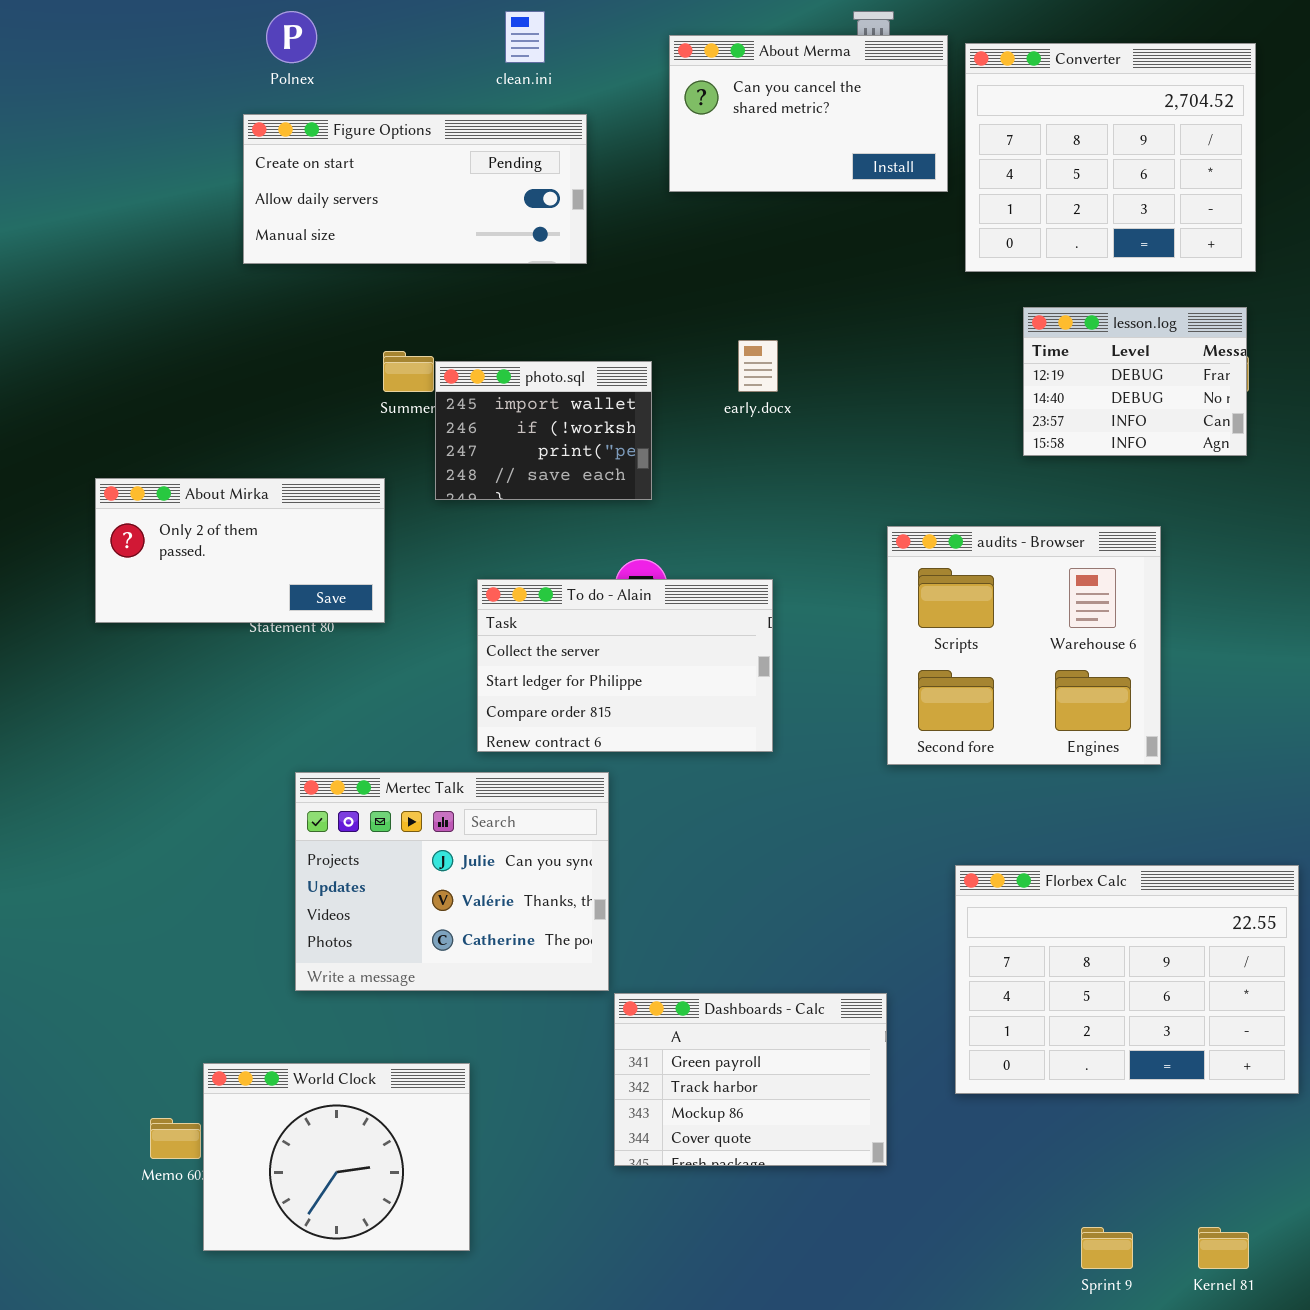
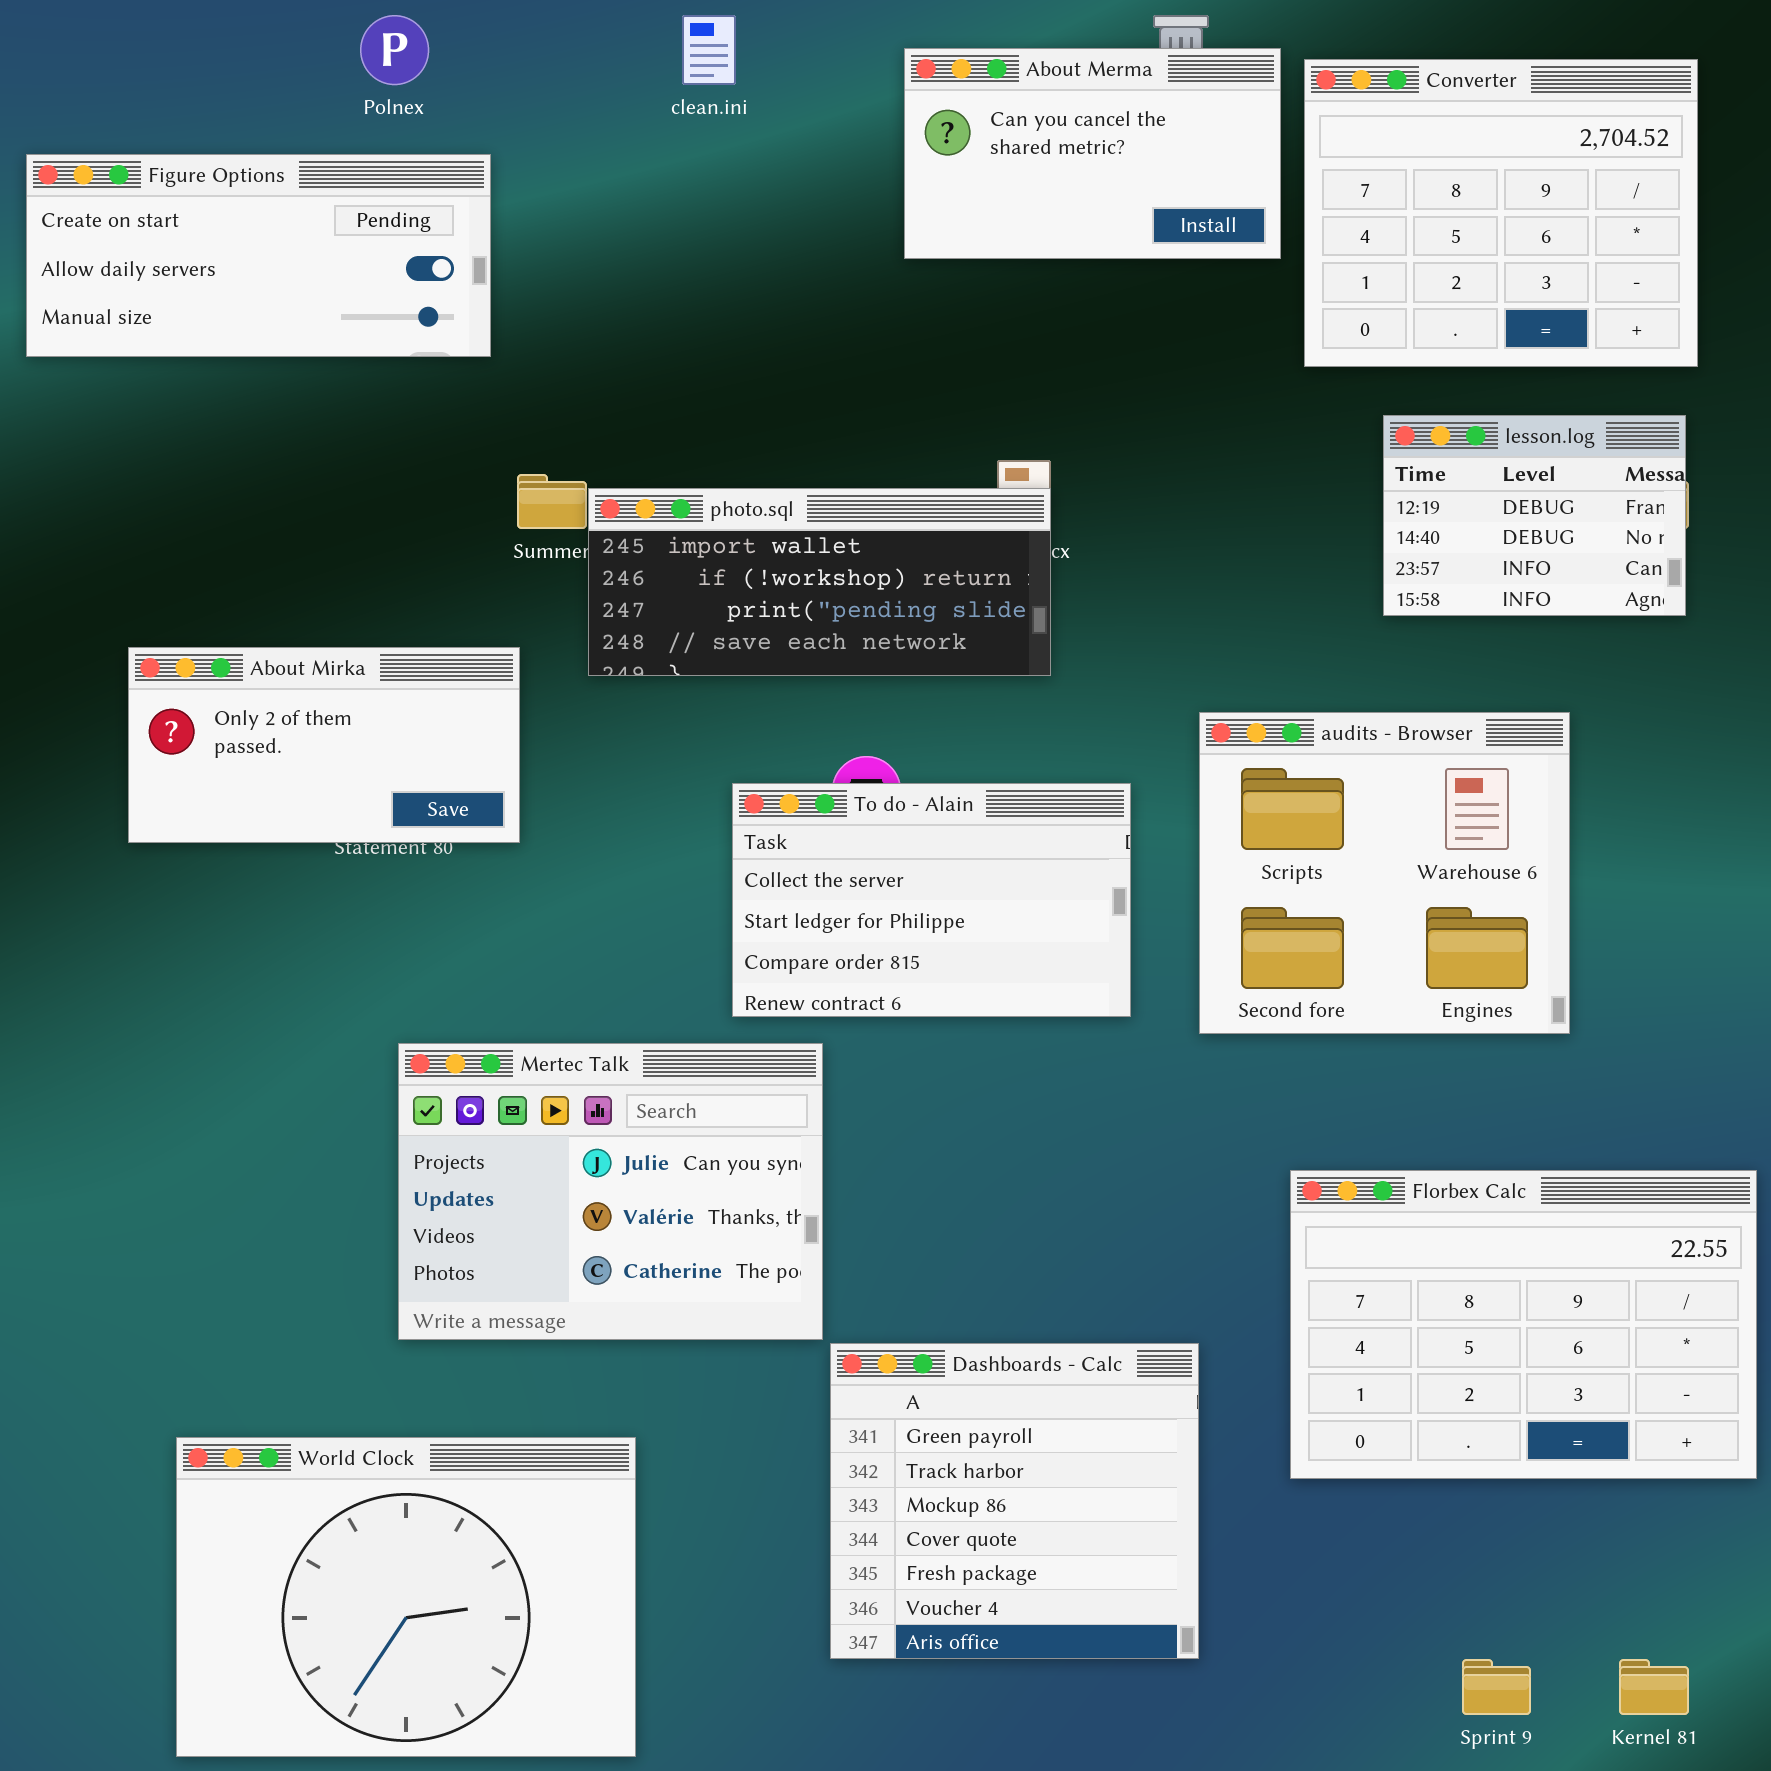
Figure Options: [243,114,587,264] -> [26,154,491,357], moved
photo.sql: [435,361,652,500] -> [588,488,1051,676], resized
To do - Alain: [477,579,773,752] -> [732,783,1131,1017], moved
Dashboards - Calc: [614,993,887,1166] -> [830,1343,1199,1659], resized
World Clock: [203,1063,470,1251] -> [176,1437,636,1757], resized

